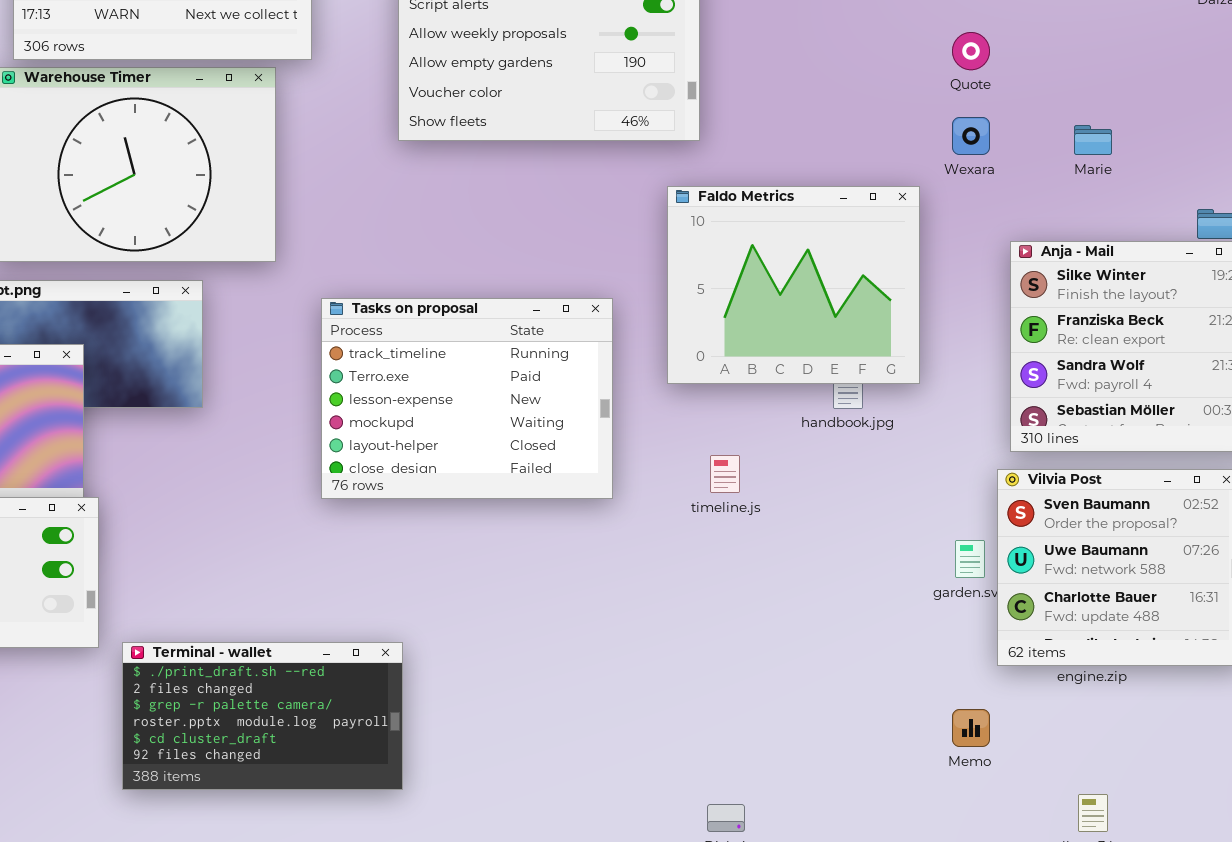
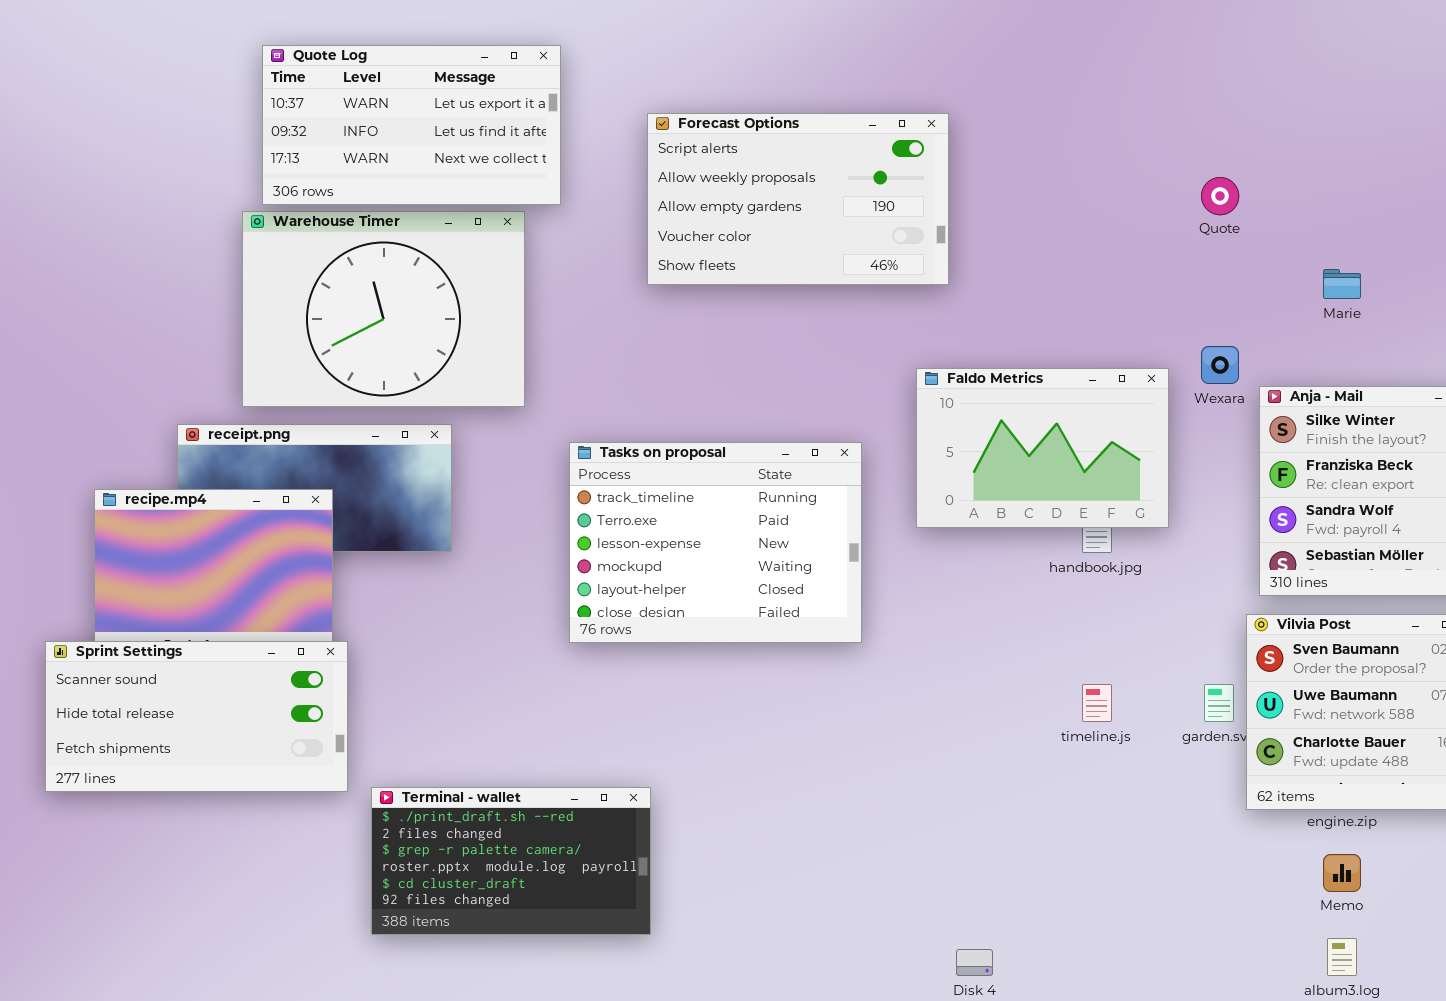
Wexara: [952,117,990,155] -> [1201,346,1239,384], moved
Faldo Metrics: [667,186,920,384] -> [916,368,1169,528], resized
timeline.js: [710,455,740,493] -> [1082,684,1112,722], moved
Memo: [952,709,990,747] -> [1323,854,1361,892], moved

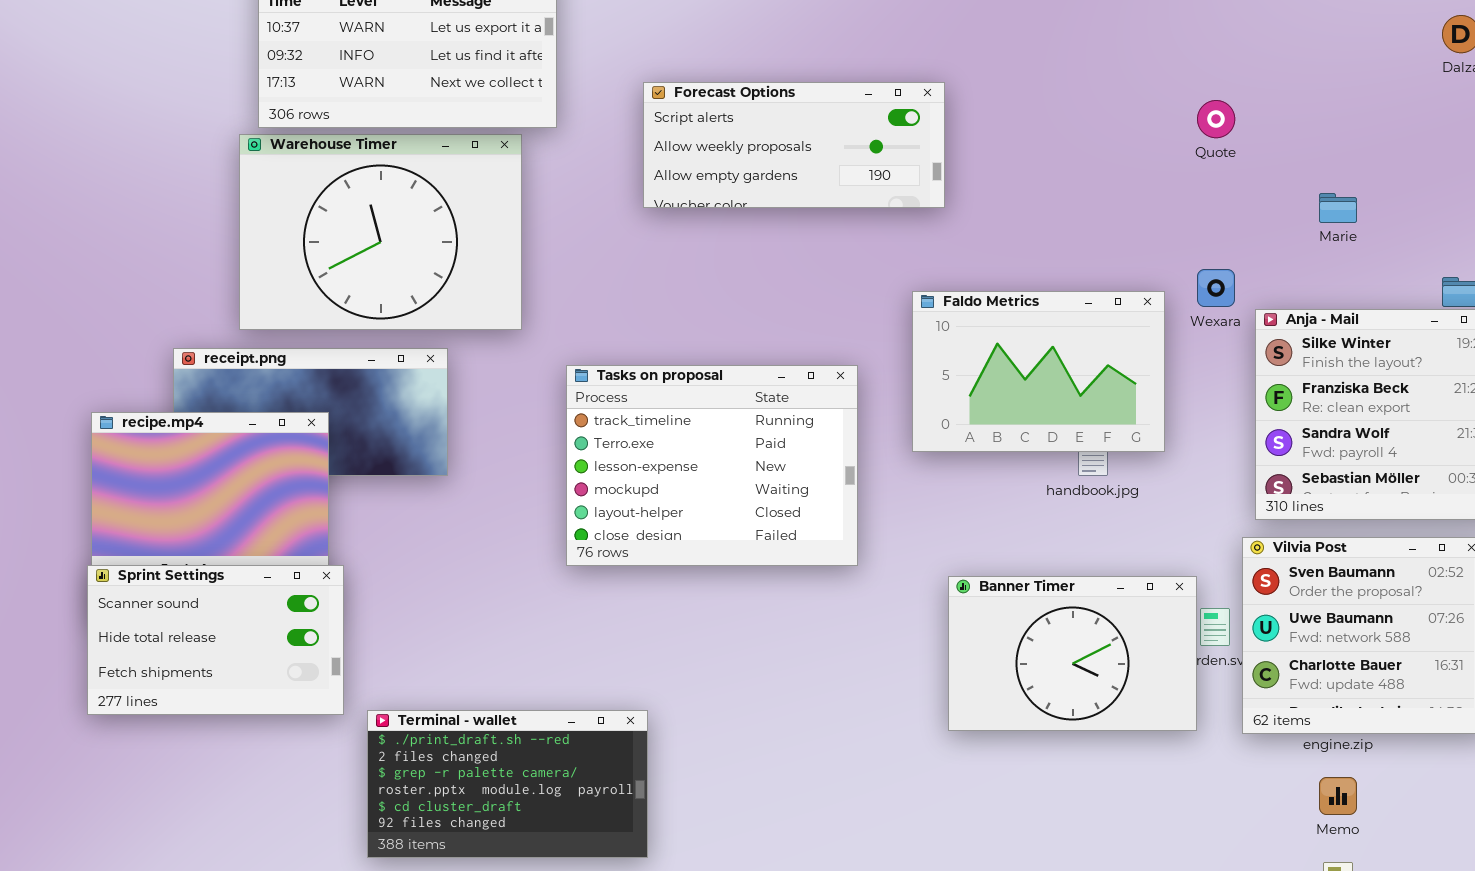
Forecast Options: [647,113,949,285] -> [643,82,945,208], resized
Sprint Settings: [45,641,348,792] -> [87,565,344,715], resized
Banner Timer: none -> [948,576,1197,731], opened

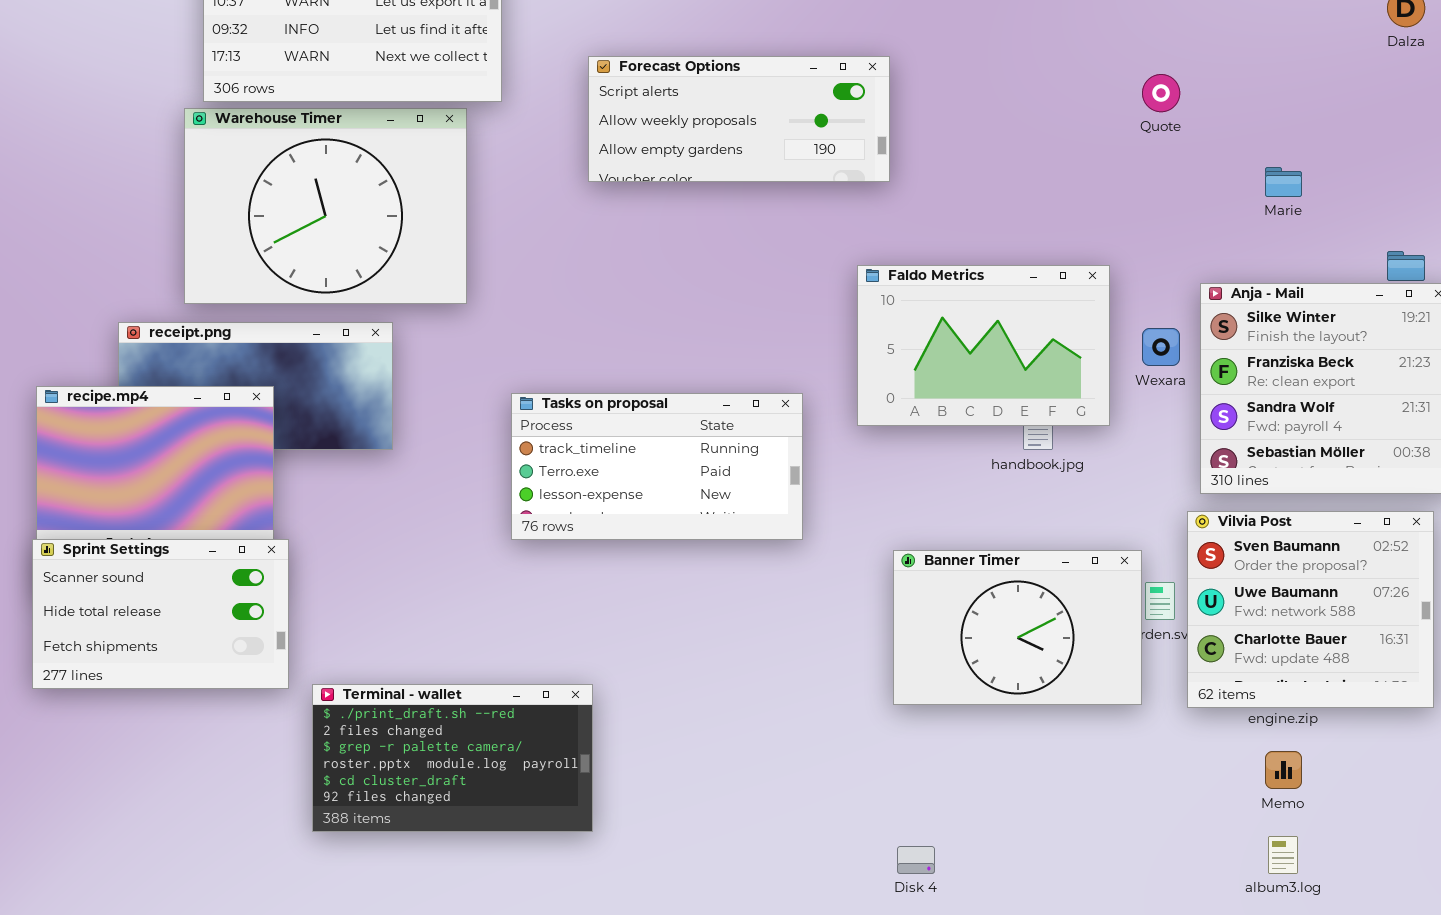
Wexara: [1197,269,1235,307] -> [1142,328,1180,366], moved
Tasks on proposal: [566,365,858,566] -> [511,393,803,540], resized

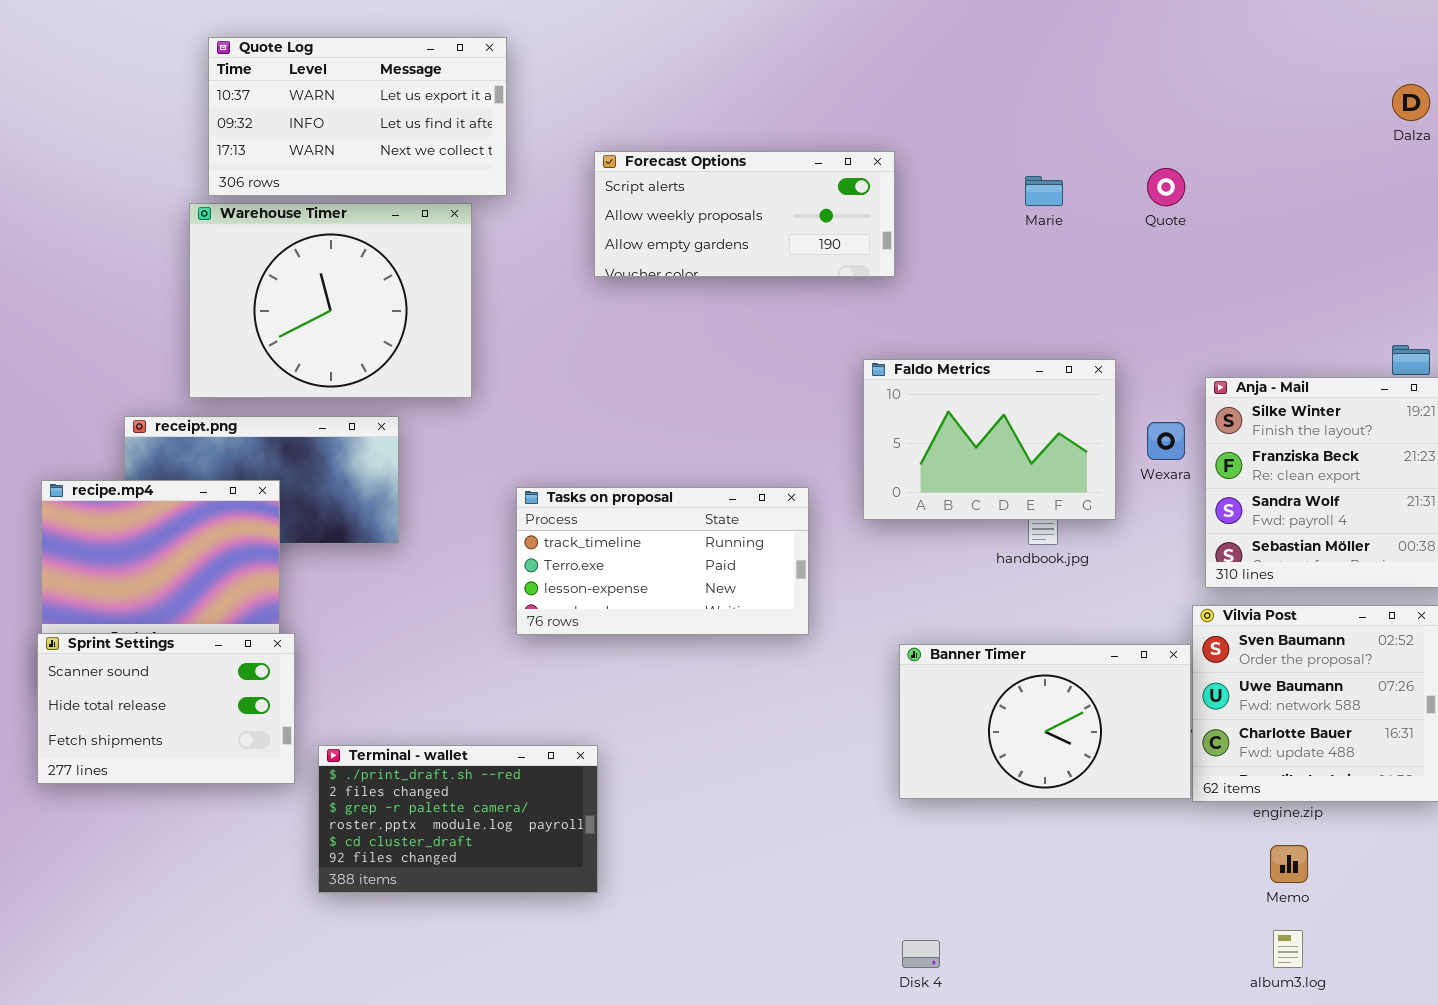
Marie: [1265,167,1302,197] -> [1025,176,1063,206], moved
Banner Timer: [893,550,1142,705] -> [899,644,1191,799], resized
Terminal - wallet: [312,684,593,832] -> [318,745,598,893], moved

